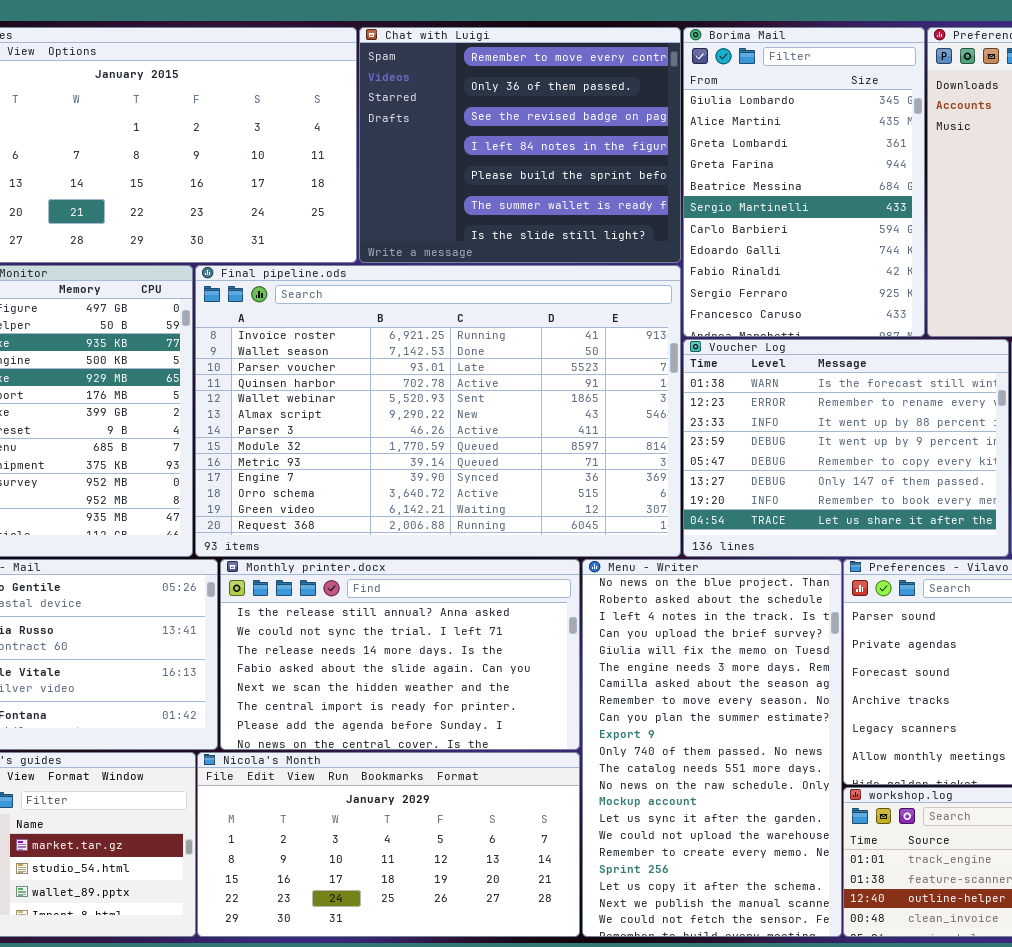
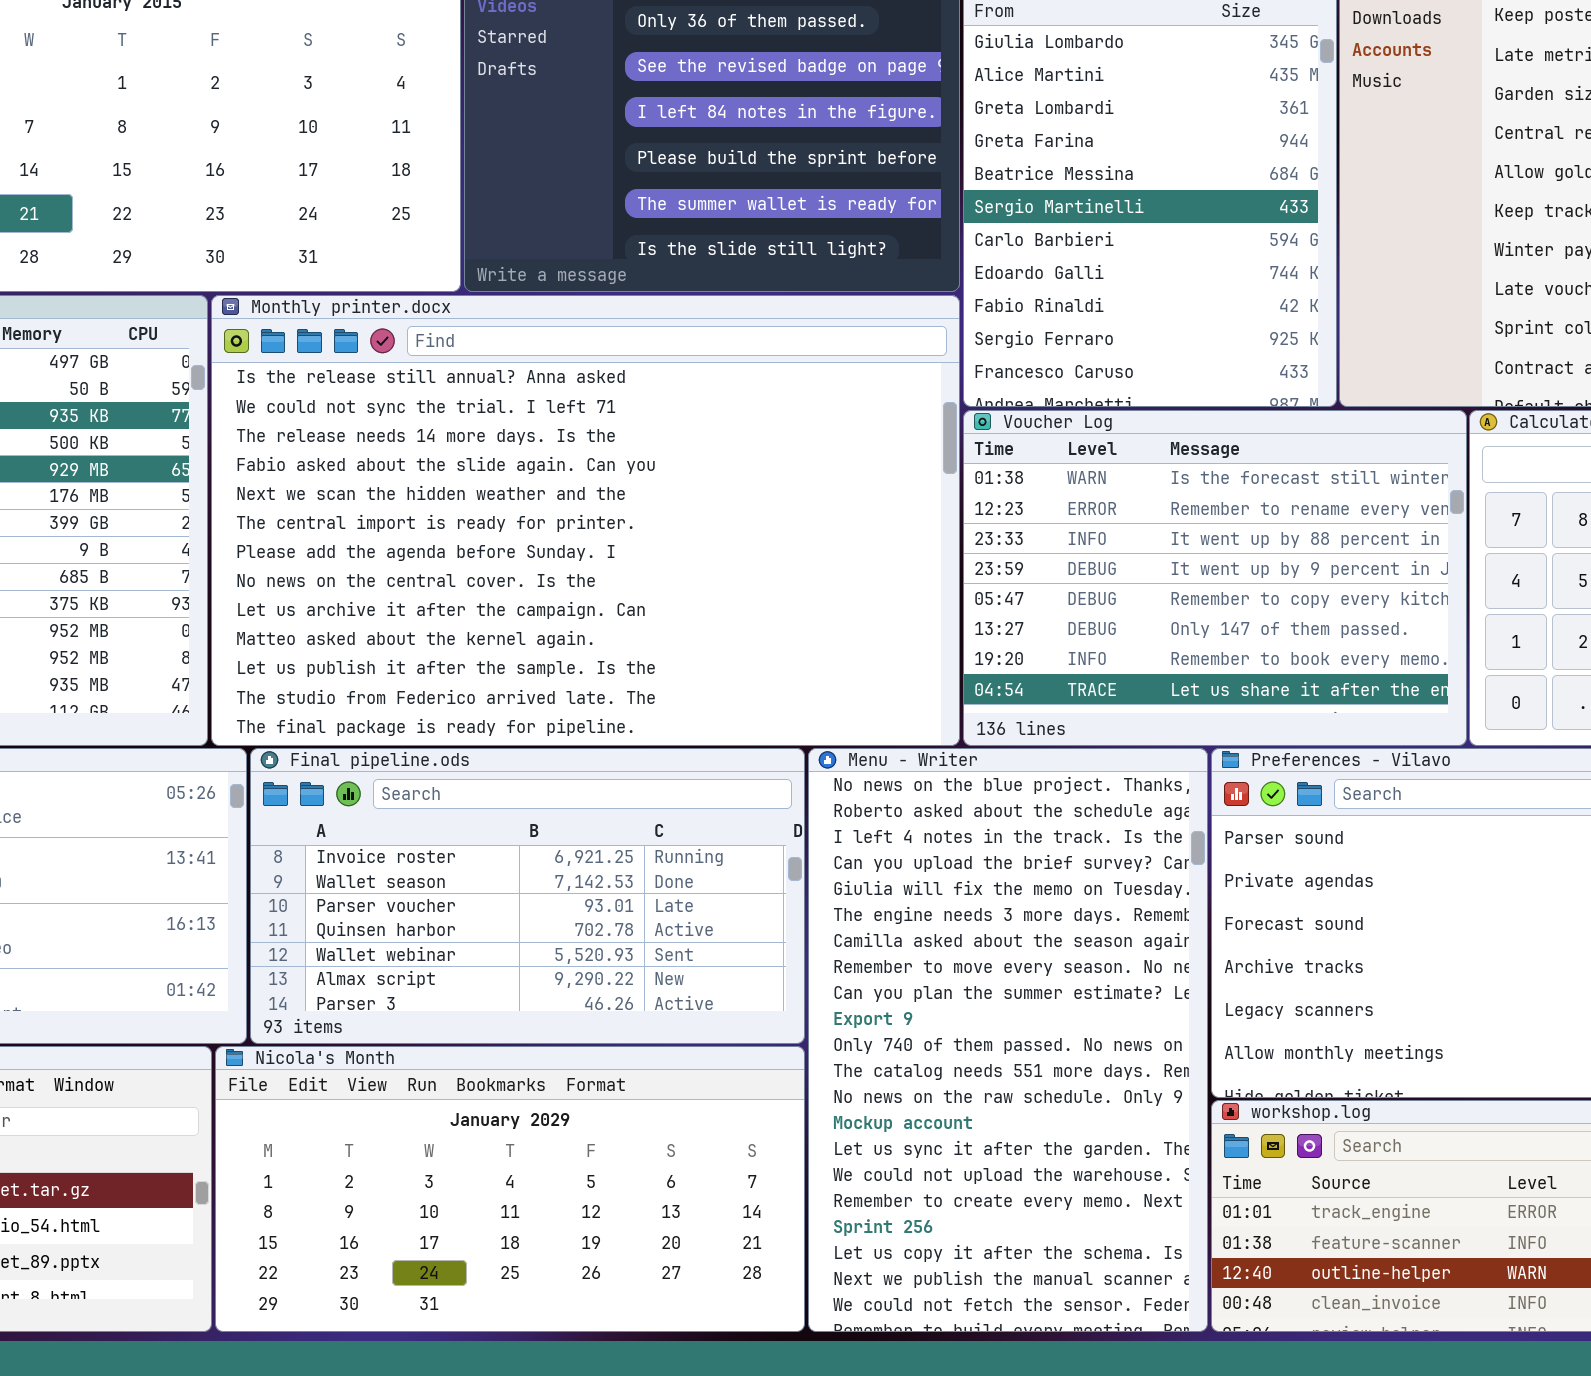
Final pipeline.ods: [195,265,681,557] -> [250,748,805,1044], moved, resized
Monthly printer.docx: [220,559,580,750] -> [211,295,960,746], moved, resized

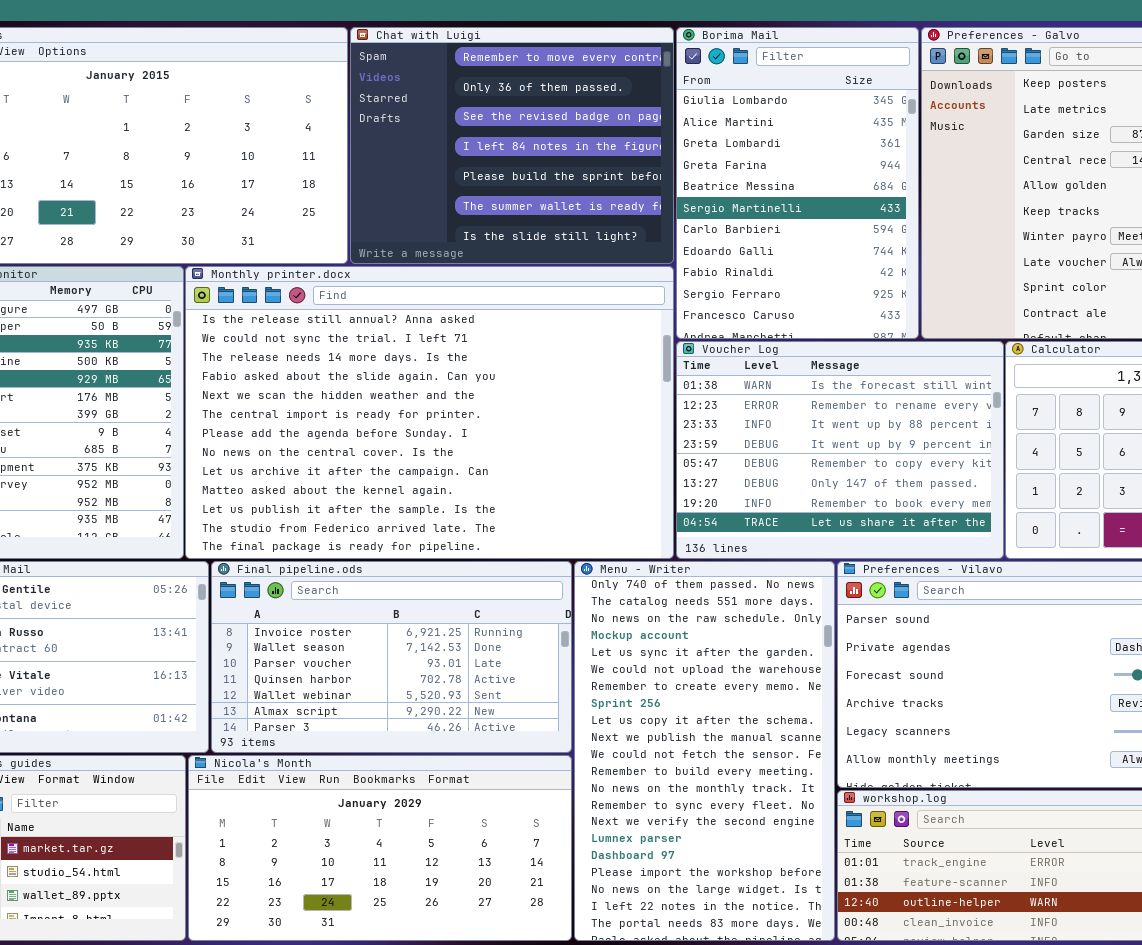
Menu - Writer: [808,748,1208,1332] -> [574,561,835,941], scrolled down 10 rows

